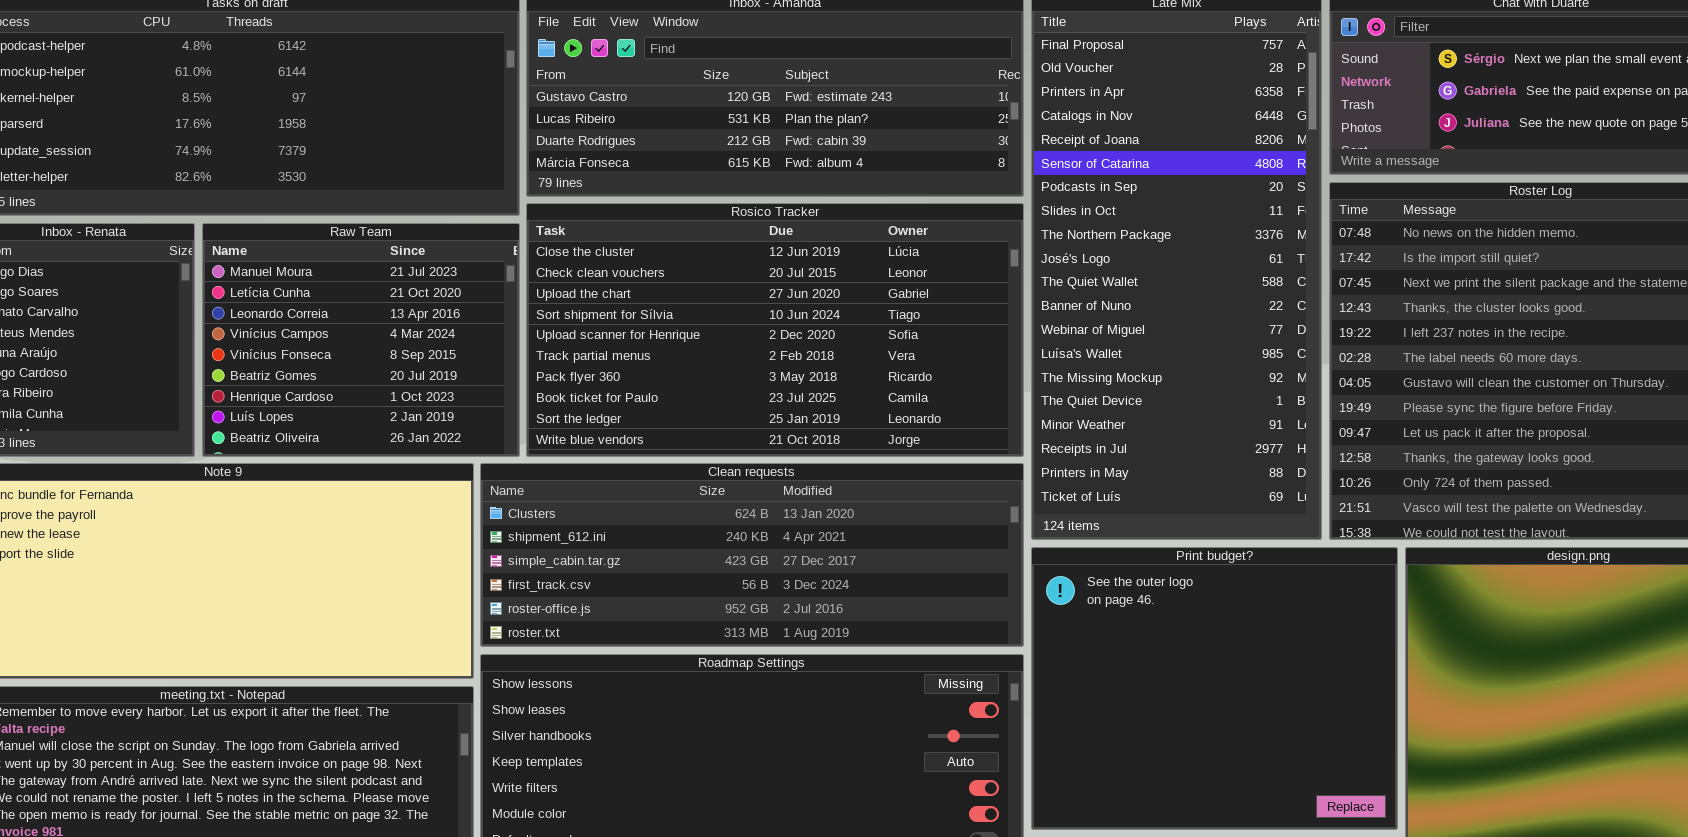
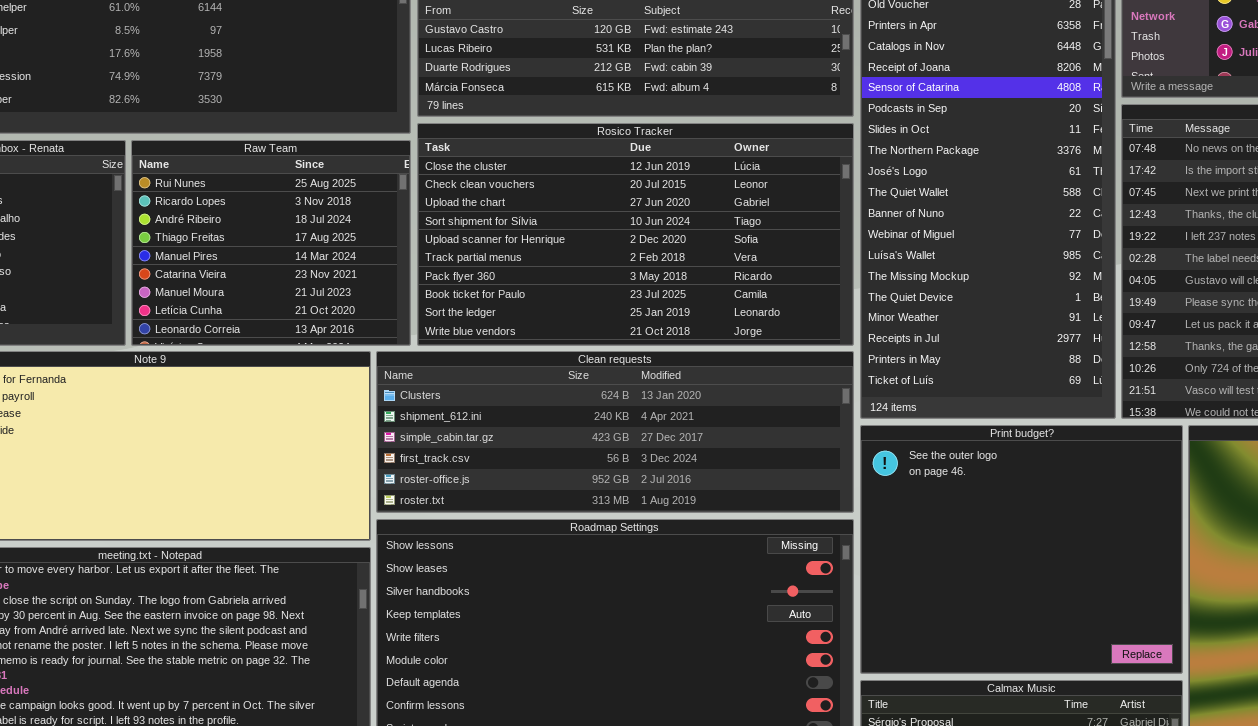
Raw Team: [202,223,520,457] -> [131,140,411,346], scrolled up 6 rows

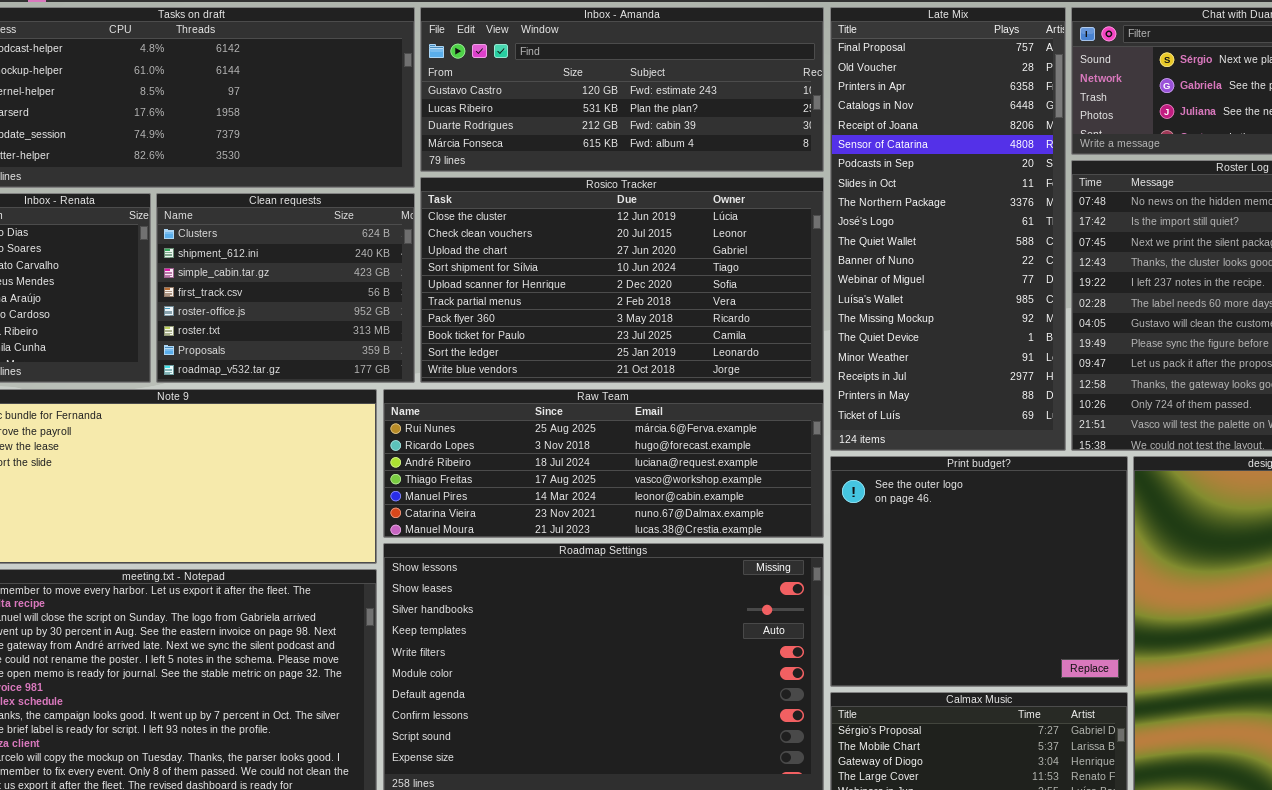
Raw Team: [131,140,411,346] -> [383,389,824,538], moved, resized
Clean requests: [376,351,854,513] -> [156,193,415,383], moved, resized

